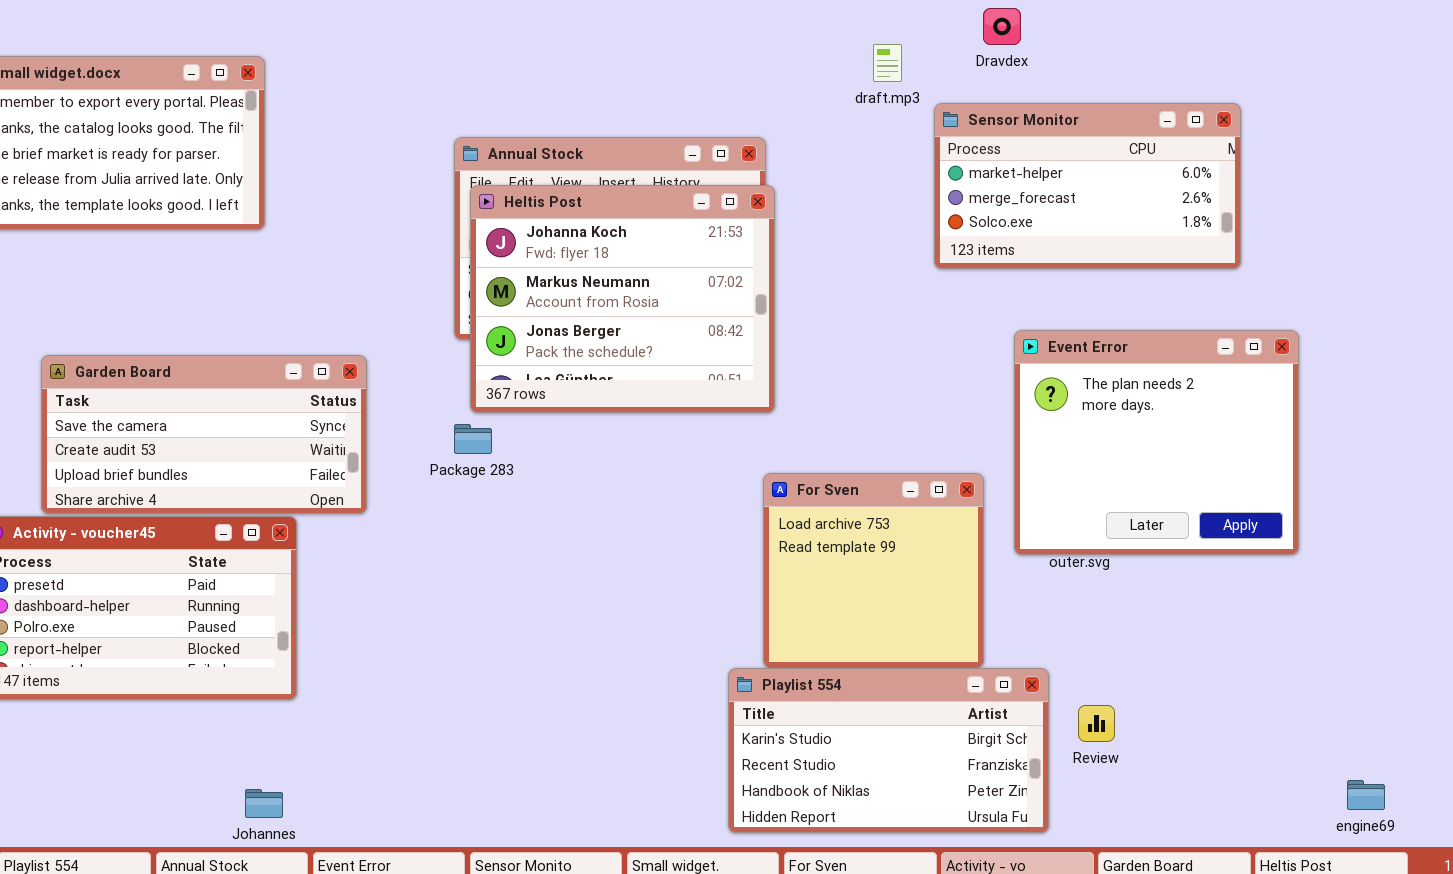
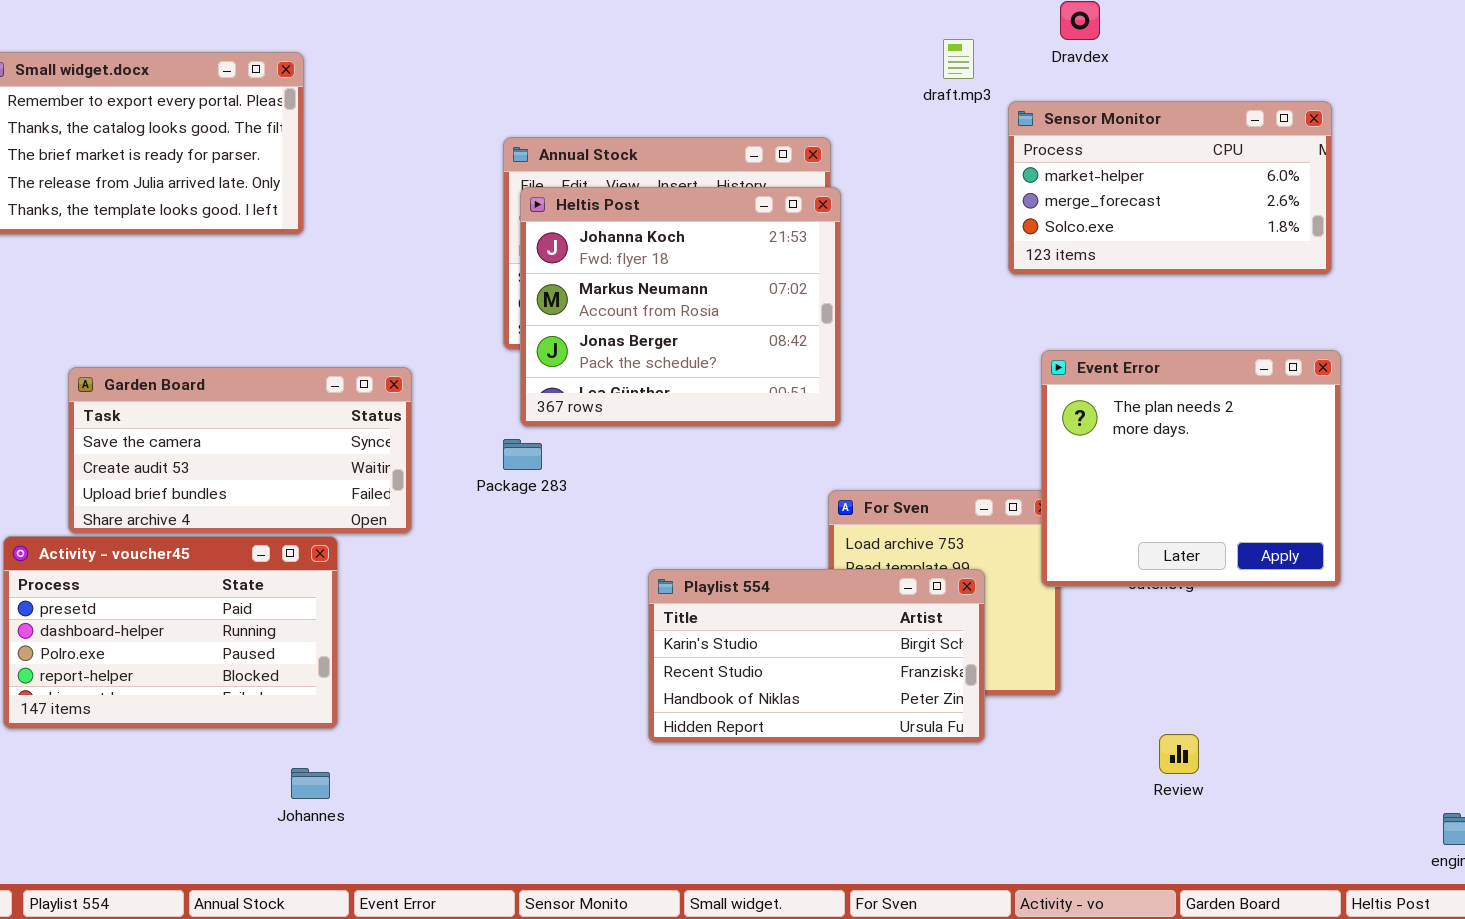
Event Error: [1014,330,1299,555] -> [1041,350,1341,587], moved
Playlist 554: [728,668,1049,833] -> [648,569,985,743], moved
Johannes: [245,789,283,818] -> [291,768,330,799], moved

